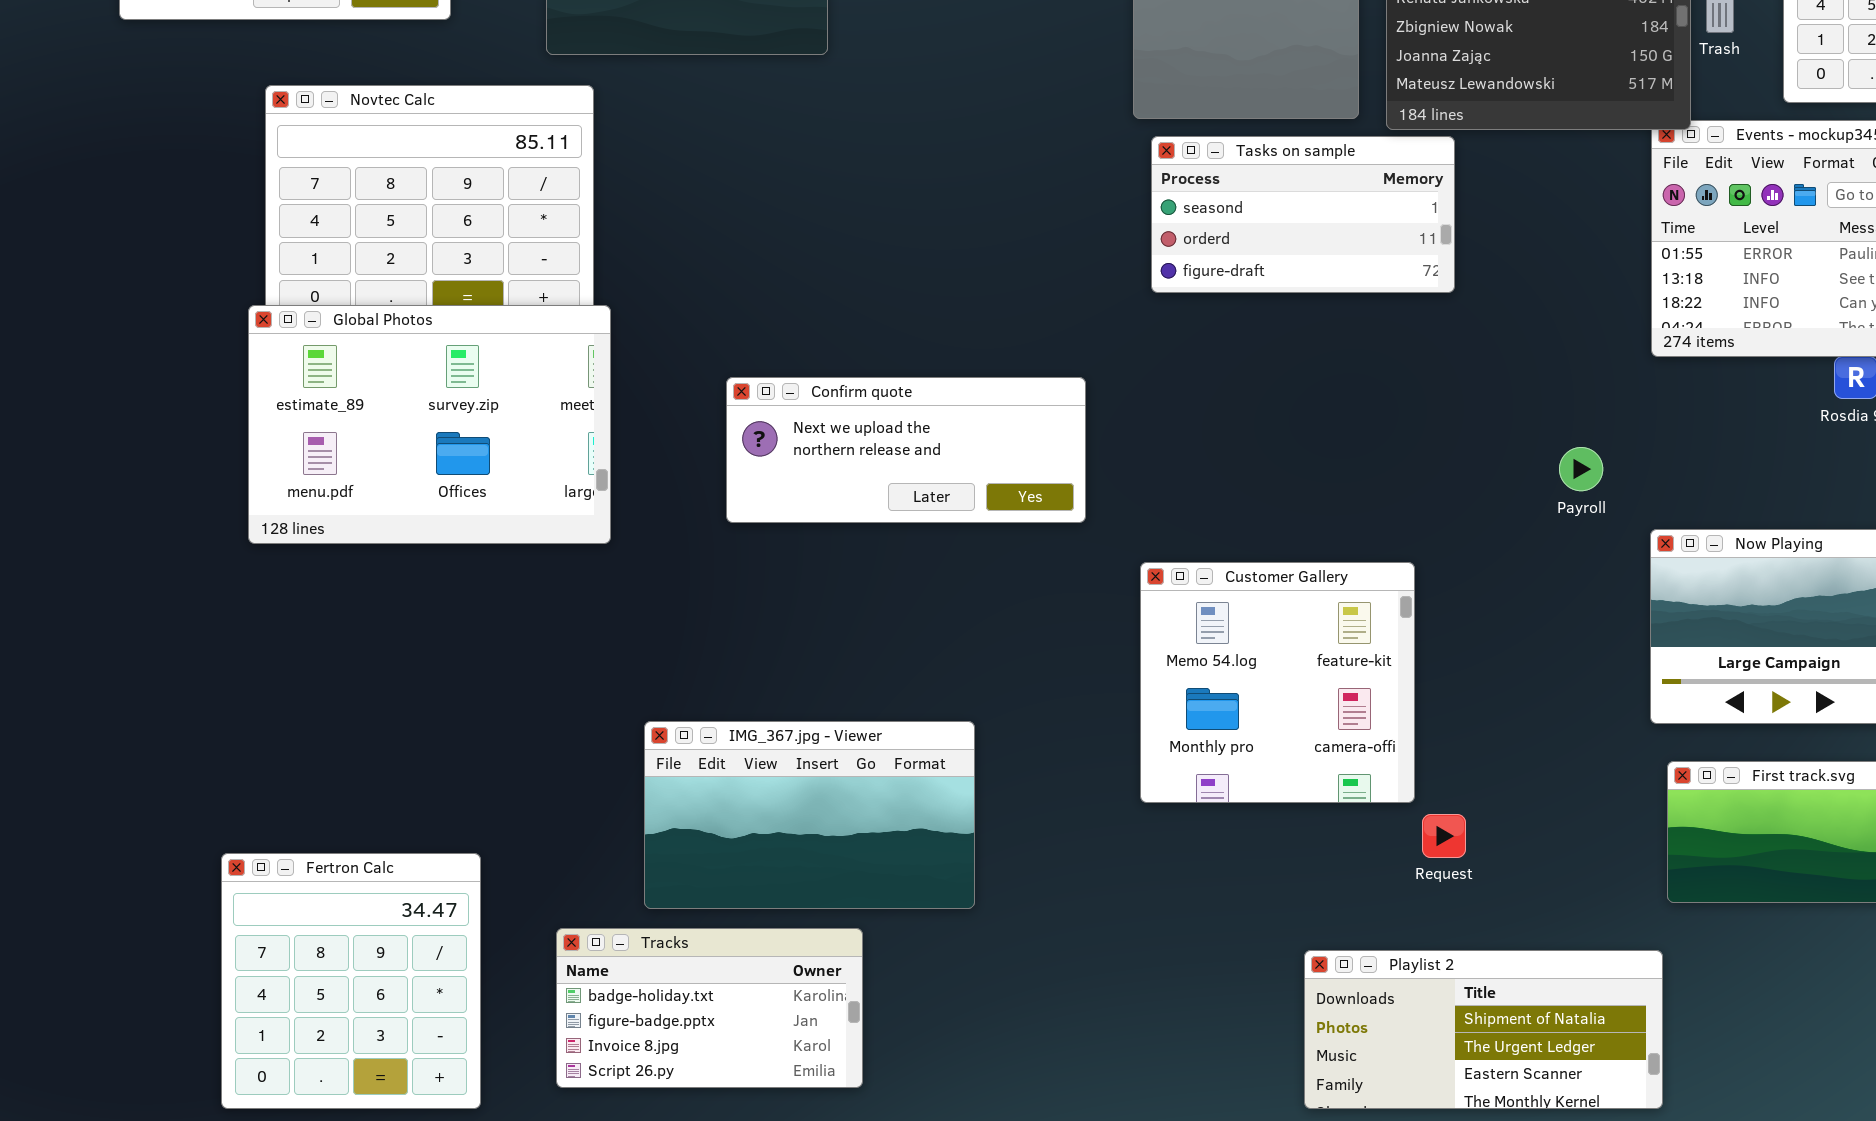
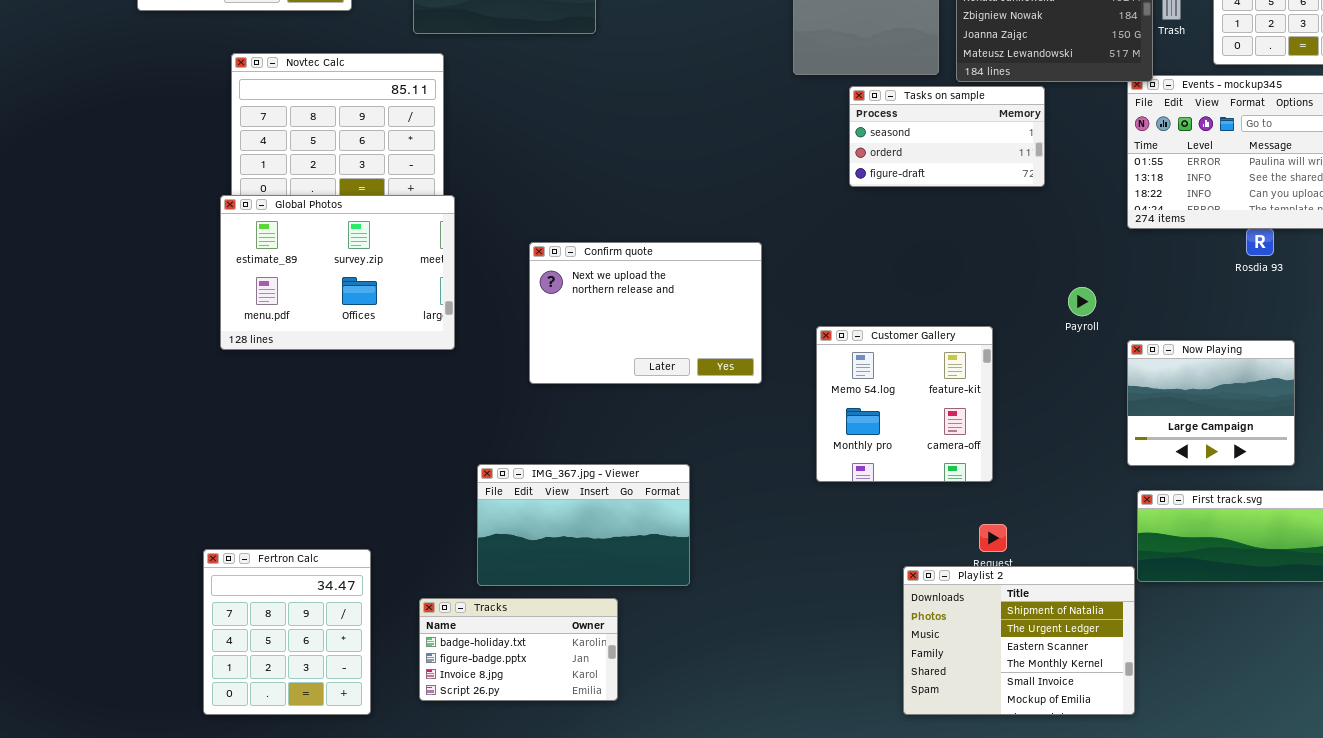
Tasks on sample: [1151,136,1455,293] -> [849,86,1045,187], moved
Confirm quote: [726,377,1086,523] -> [529,242,762,384], resized
Customer Gallery: [1140,562,1415,803] -> [816,326,993,482], moved
Playlist 2: [1304,950,1663,1109] -> [903,566,1135,715], resized

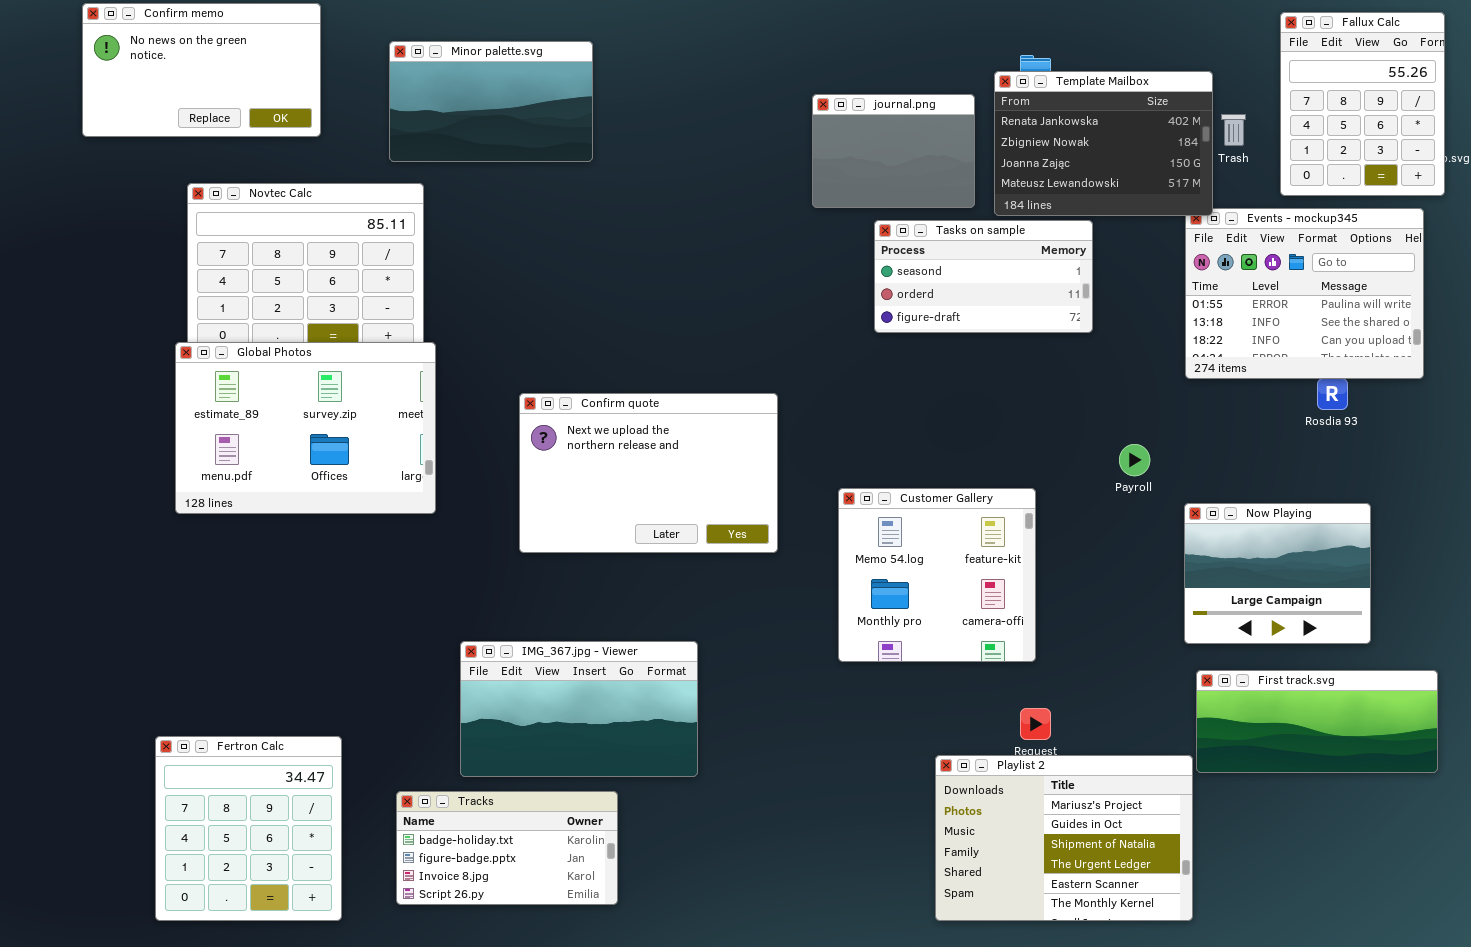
Playlist 2: [903,566,1135,715] -> [935,755,1193,921], scrolled up 2 rows

